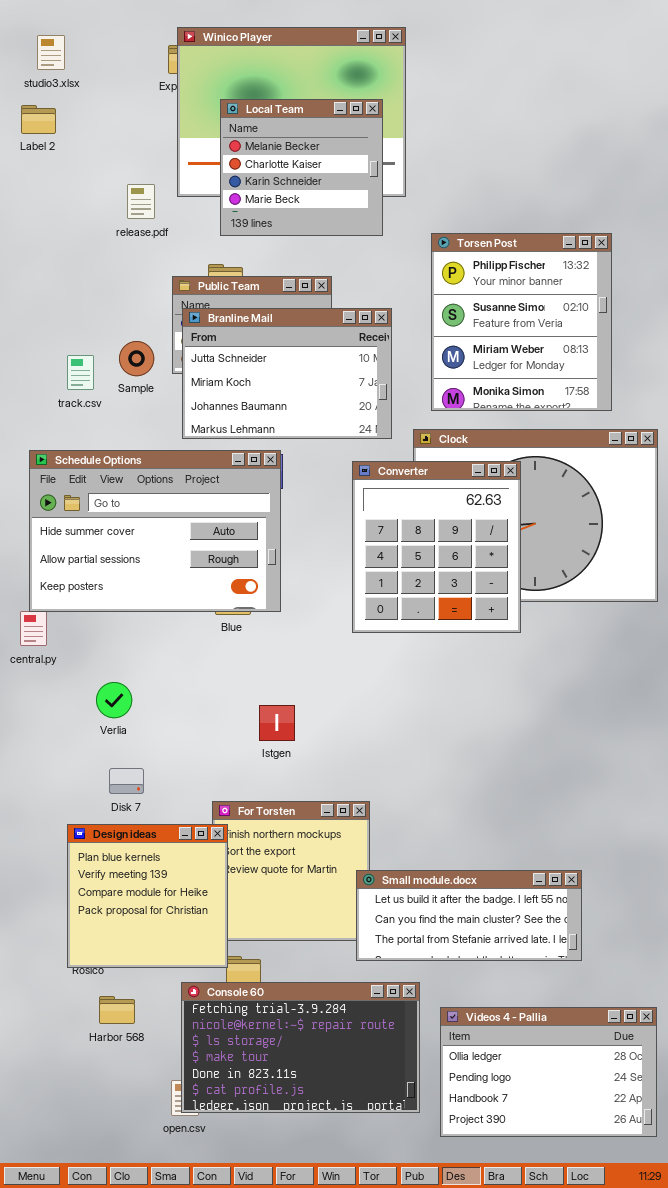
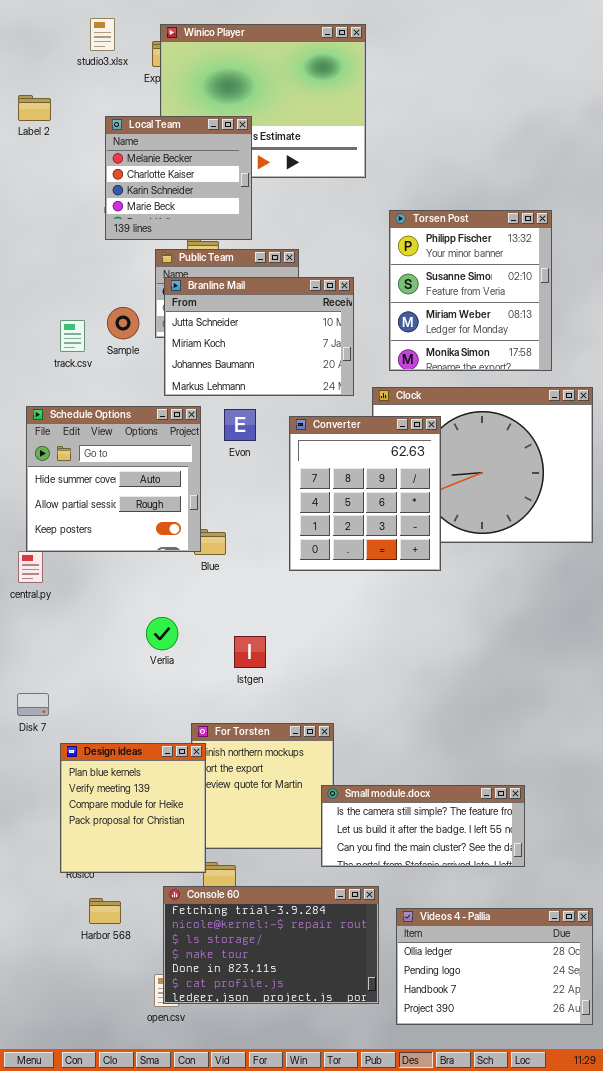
studio3.xlsx: [37,35,65,70] -> [90,18,115,51], moved
Local Team: [220,99,383,236] -> [105,116,252,240], moved
Schedule Options: [29,450,281,612] -> [26,406,201,552], resized
Converter: [352,461,521,633] -> [289,416,441,571], moved
Verlia: [96,682,132,718] -> [146,617,178,650], moved
Disk 7: [109,768,144,794] -> [17,693,49,716], moved
Small module.docx: [356,870,582,961] -> [321,785,525,867], scrolled up 1 row

